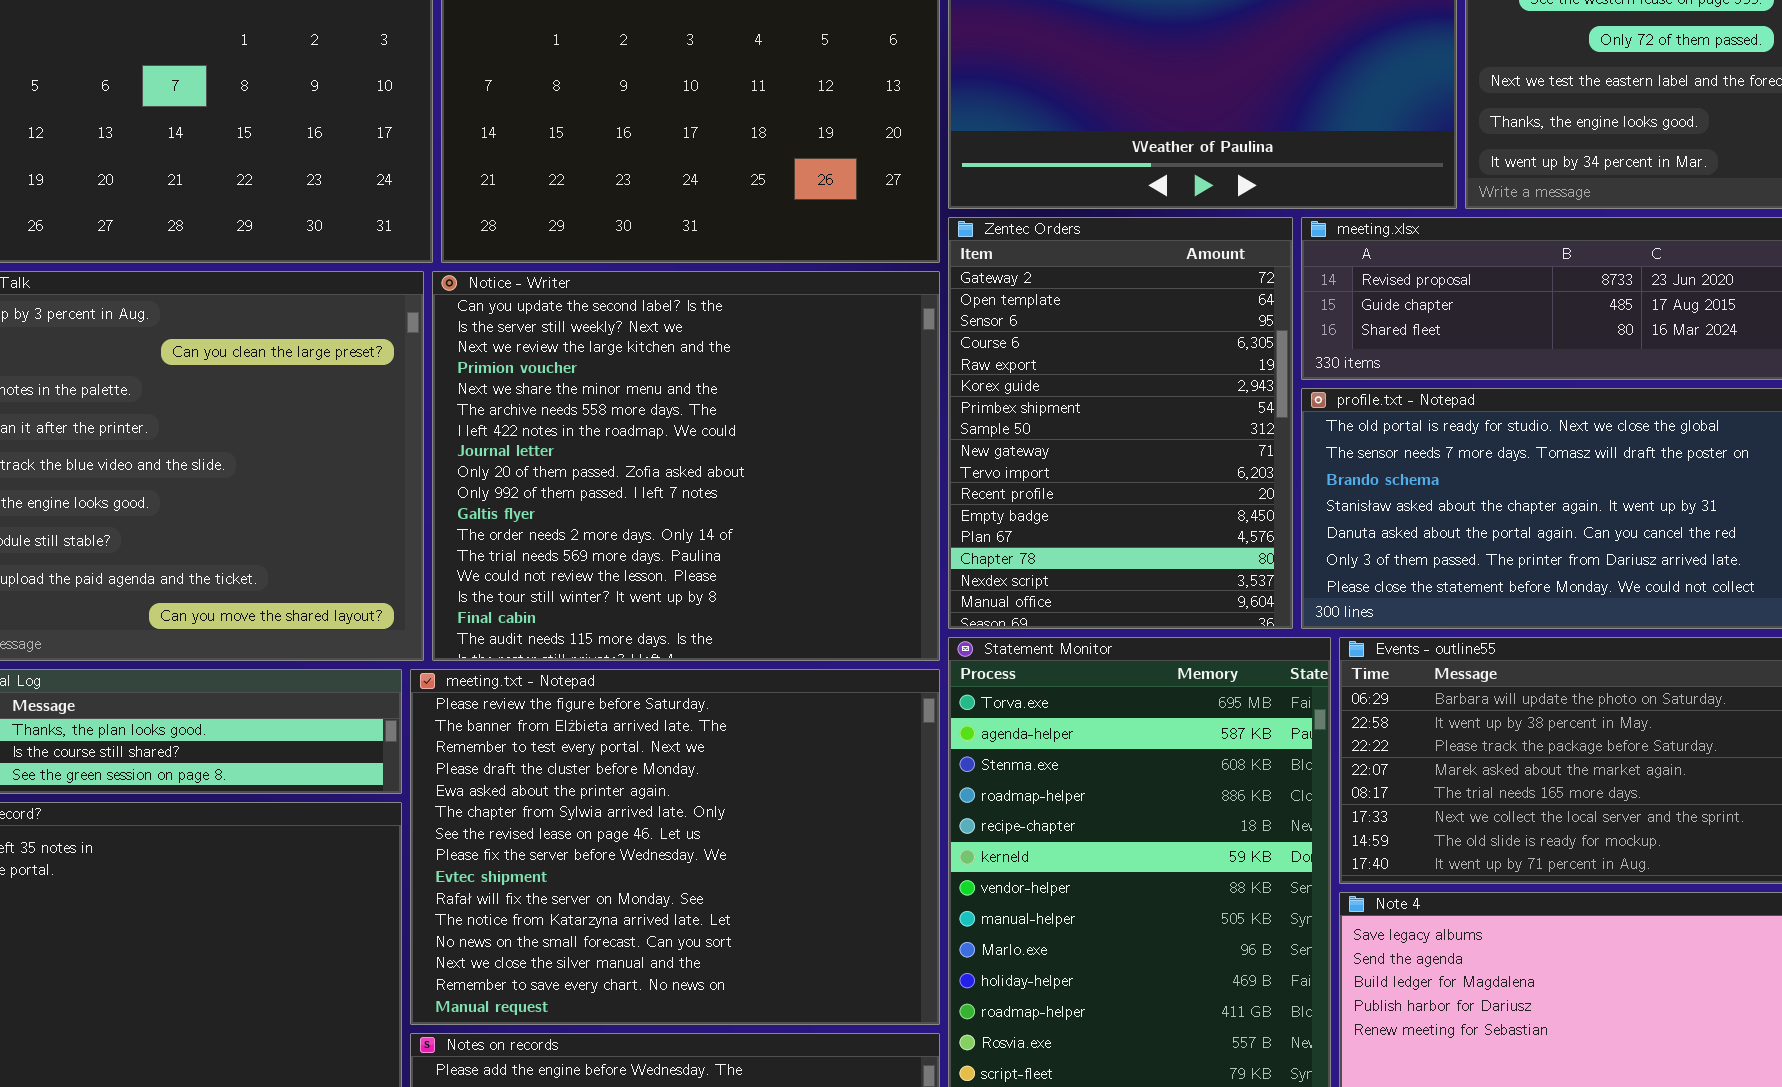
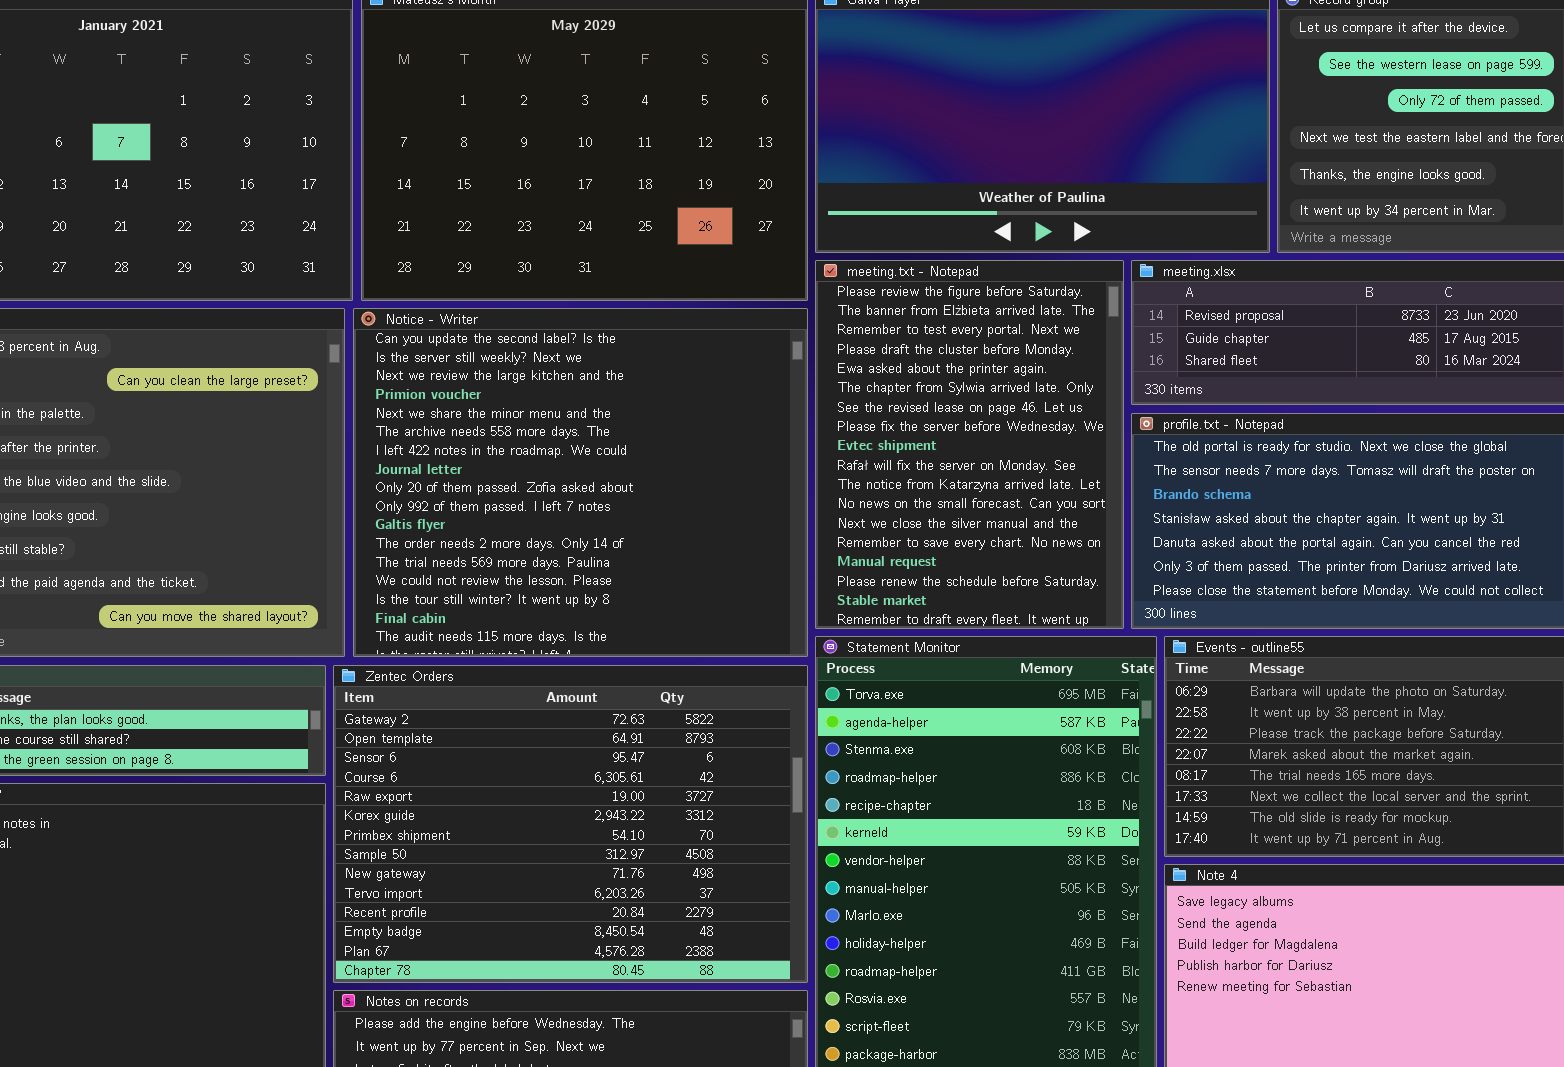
Zentec Orders: [948,217,1293,629] -> [333,665,808,983], moved, resized
meeting.txt - Notepad: [410,669,940,1025] -> [815,260,1124,629], moved, resized

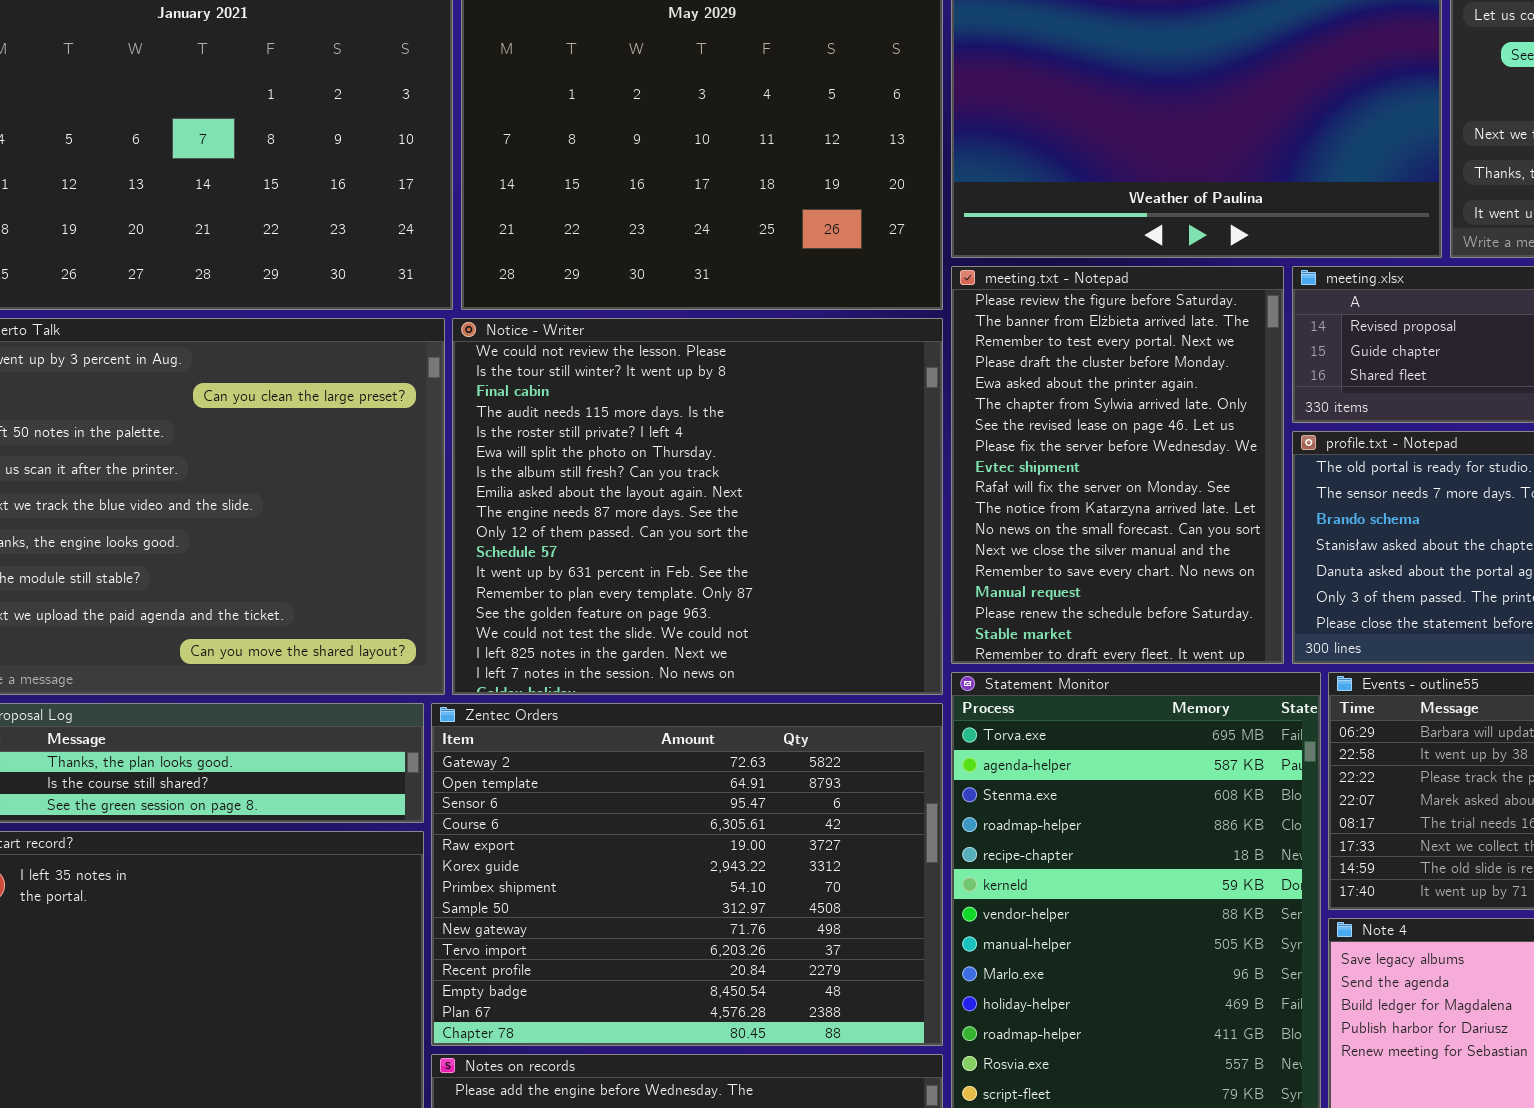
Notice - Writer: [353,308,808,657] -> [452,318,943,695], scrolled down 13 rows

